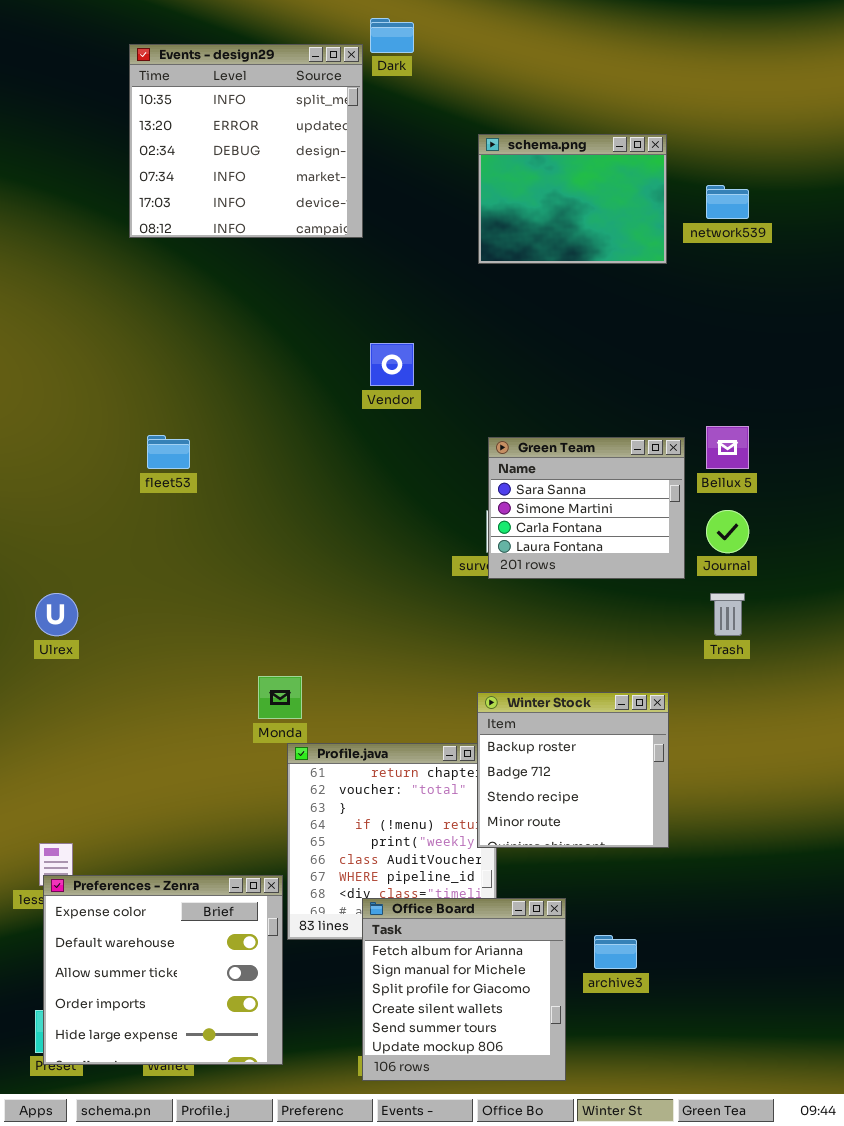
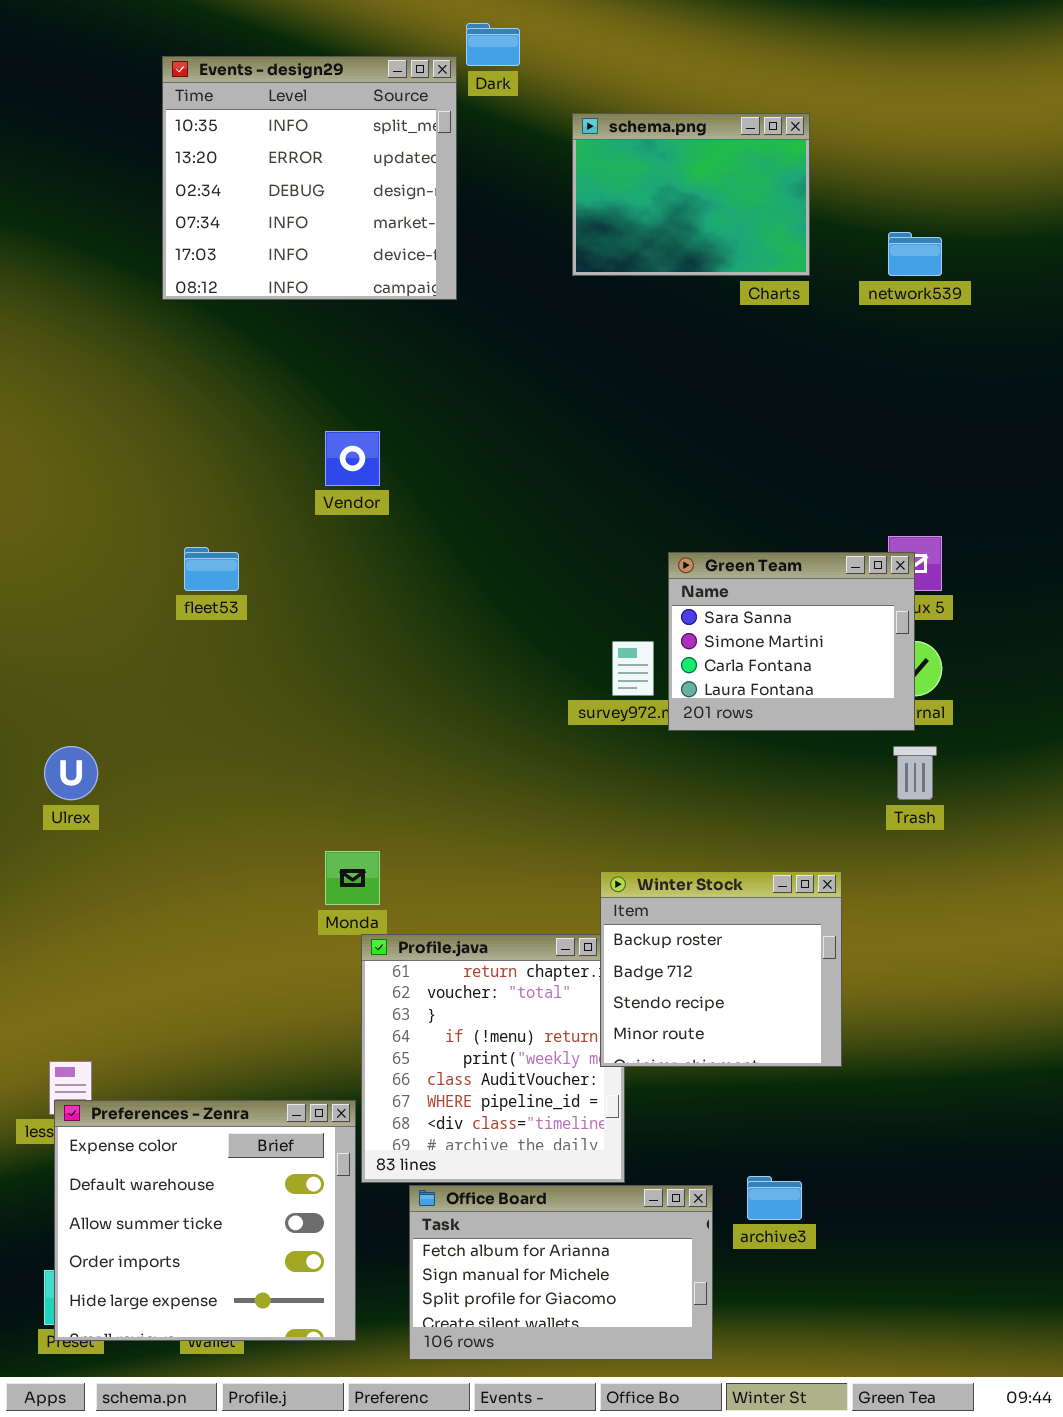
schema.png: [478,134,667,264] -> [572,113,810,276], moved
Vendor: [370,343,414,386] -> [325,431,380,486], moved
Green Team: [488,437,685,579] -> [668,552,915,731], moved
Office Board: [362,898,566,1081] -> [409,1185,713,1360], resized

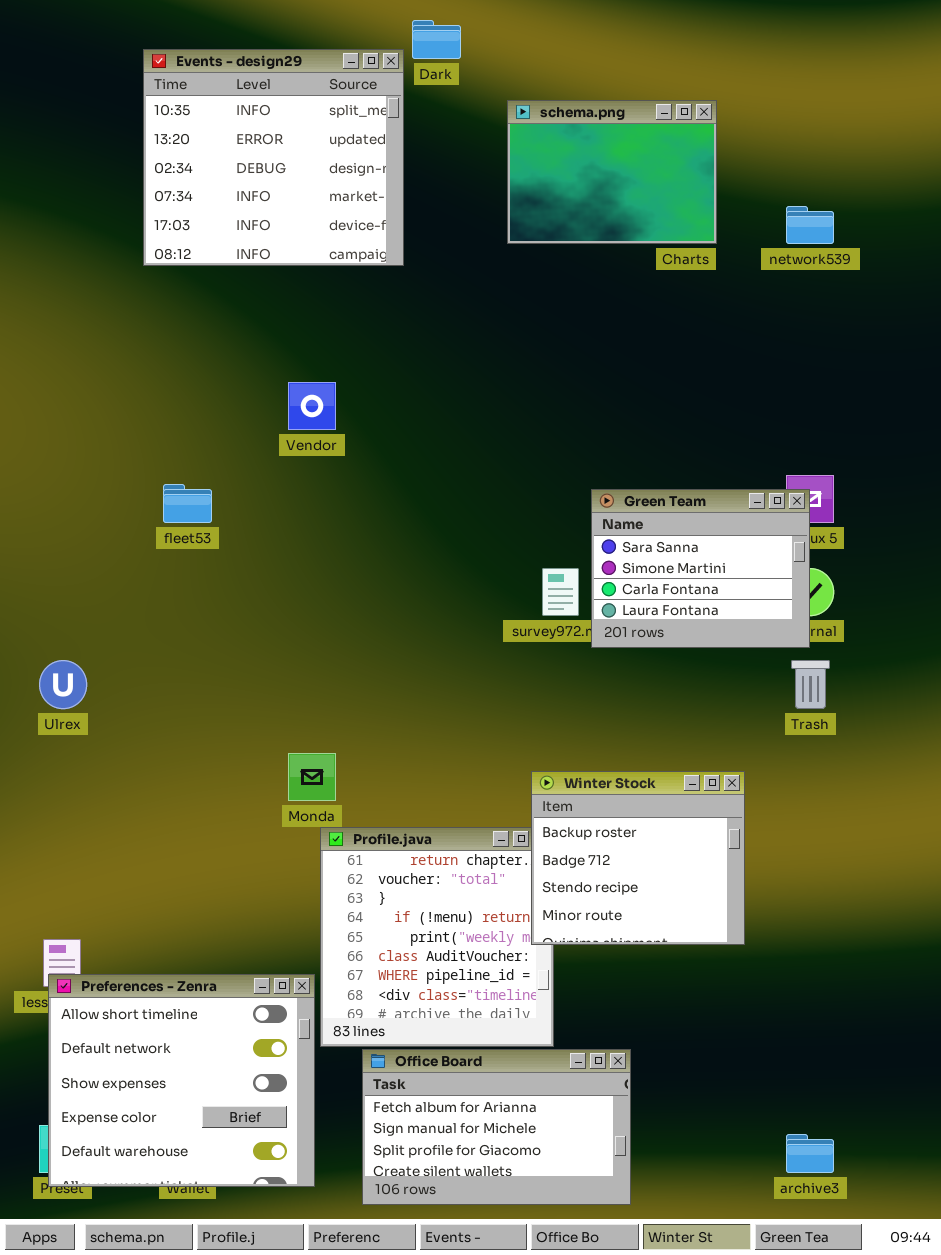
Preferences - Zenra: [54,1100,356,1341] -> [48,974,315,1187], scrolled up 3 rows
archive3: [747,1176,802,1220] -> [786,1134,834,1173], moved

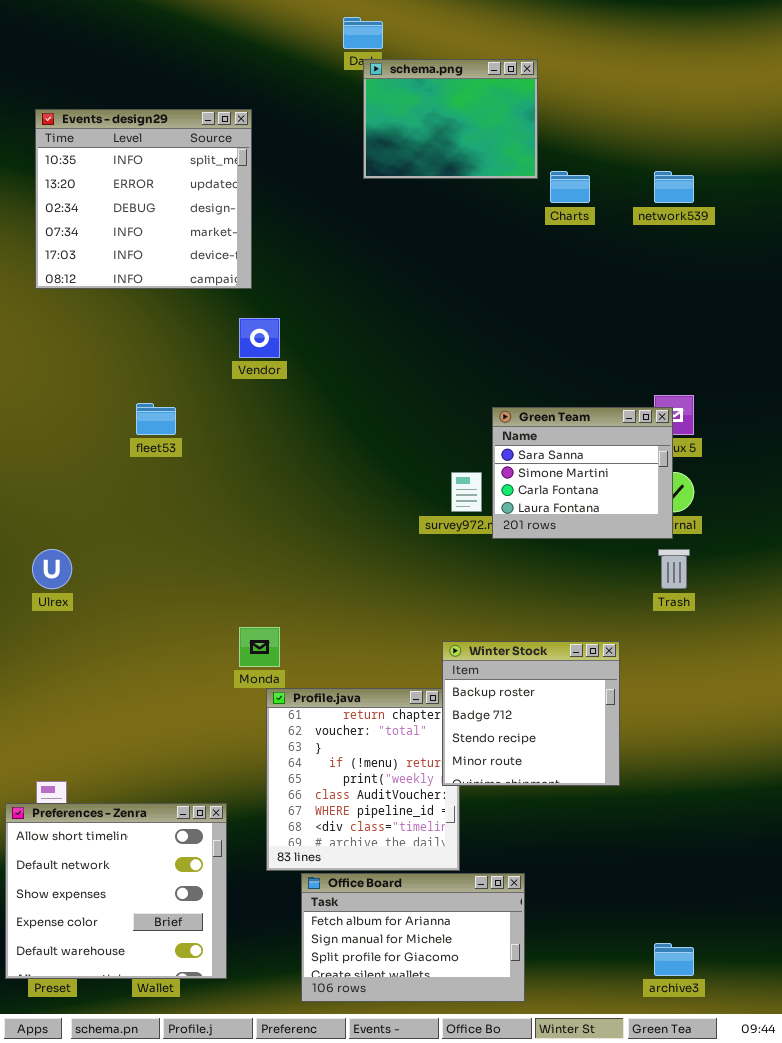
Events - design29: [143,49,404,266] -> [35,109,252,289], moved
schema.png: [507,100,717,244] -> [363,59,538,179], moved
Preferences - Zenra: [48,974,315,1187] -> [5,803,227,979], moved

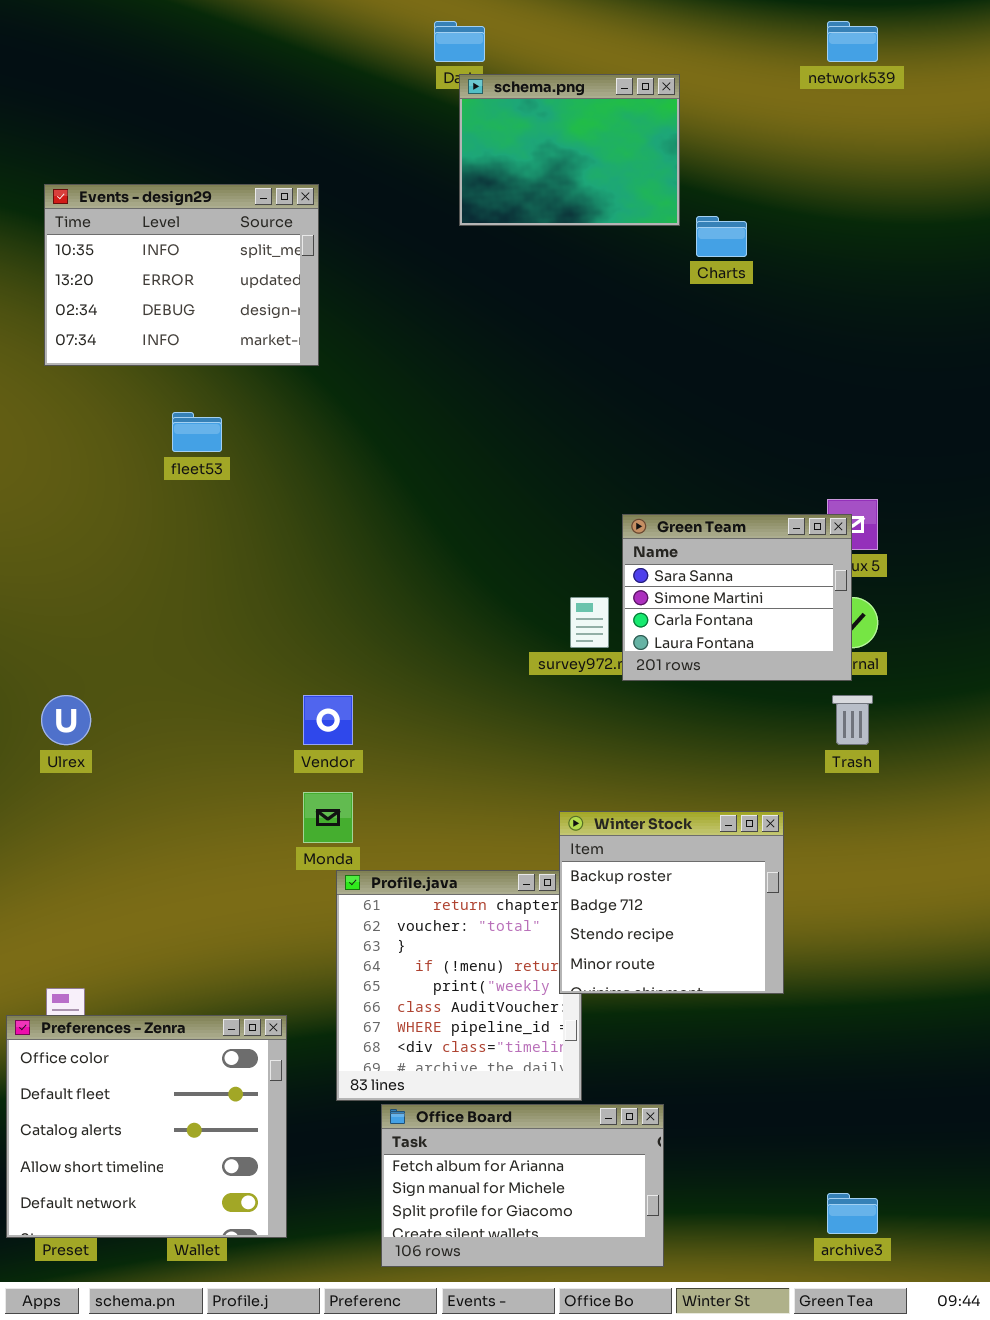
Events - design29: [35,109,252,289] -> [44,184,319,366], resized
network539: [654,171,694,203] -> [827,21,878,62], moved
Vendor: [239,318,280,358] -> [303,695,353,745], moved
fleet53: [136,403,176,435] -> [172,412,222,452], moved
Preferences - Zenra: [5,803,227,979] -> [6,1015,287,1238], scrolled up 3 rows

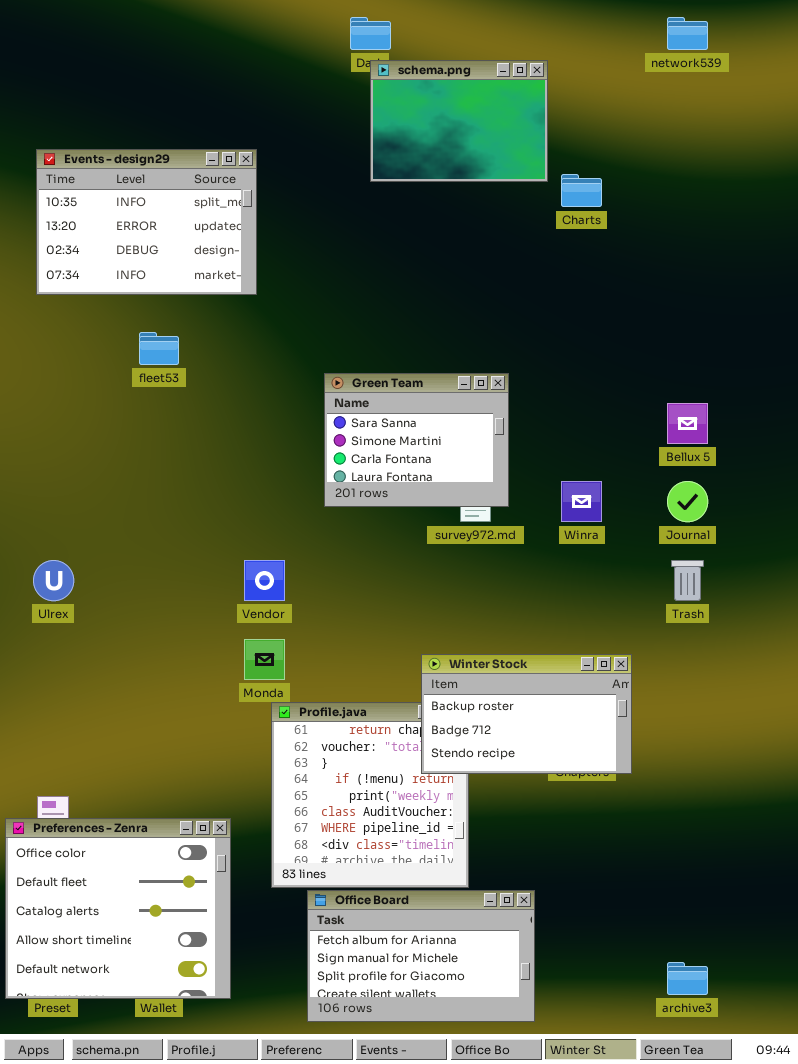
Green Team: [622,514,852,681] -> [324,373,509,507], moved
Winter Stock: [559,811,784,994] -> [421,654,632,774], resized

